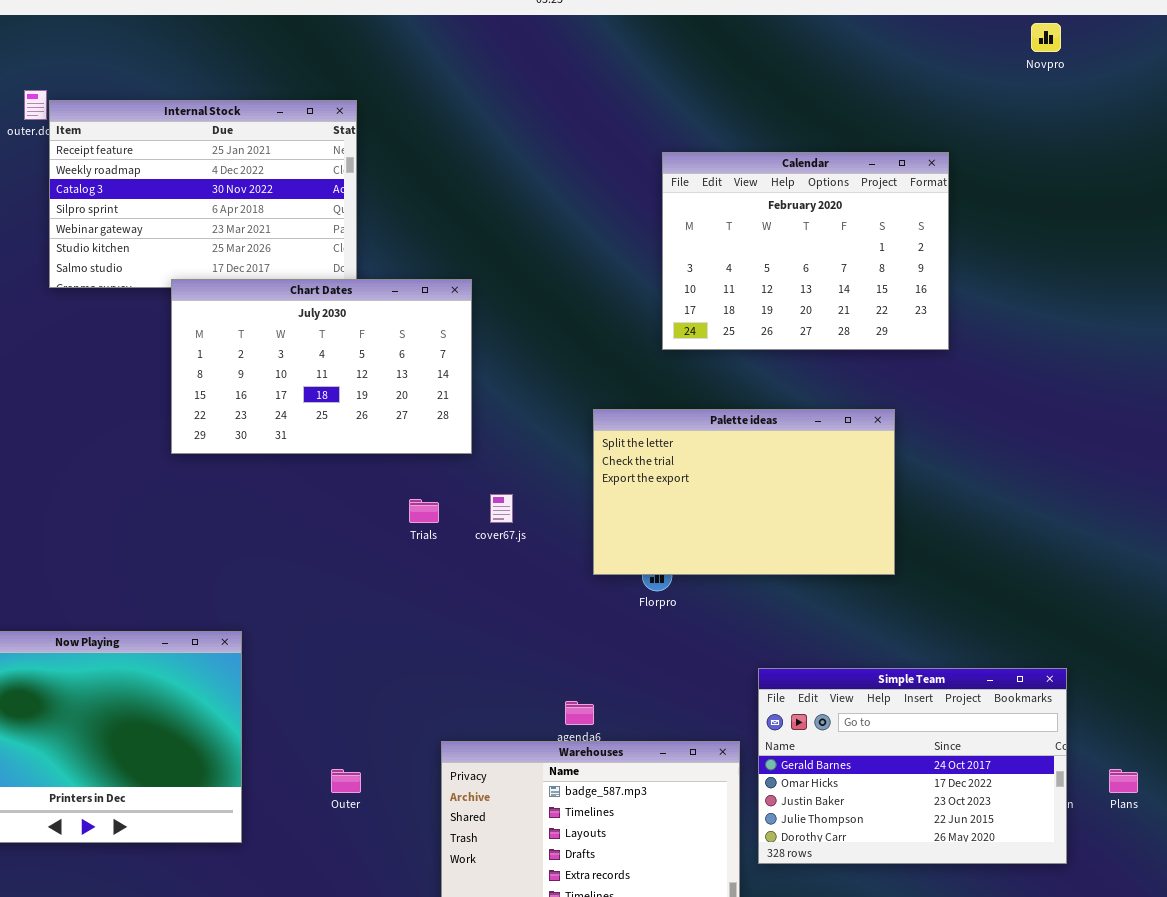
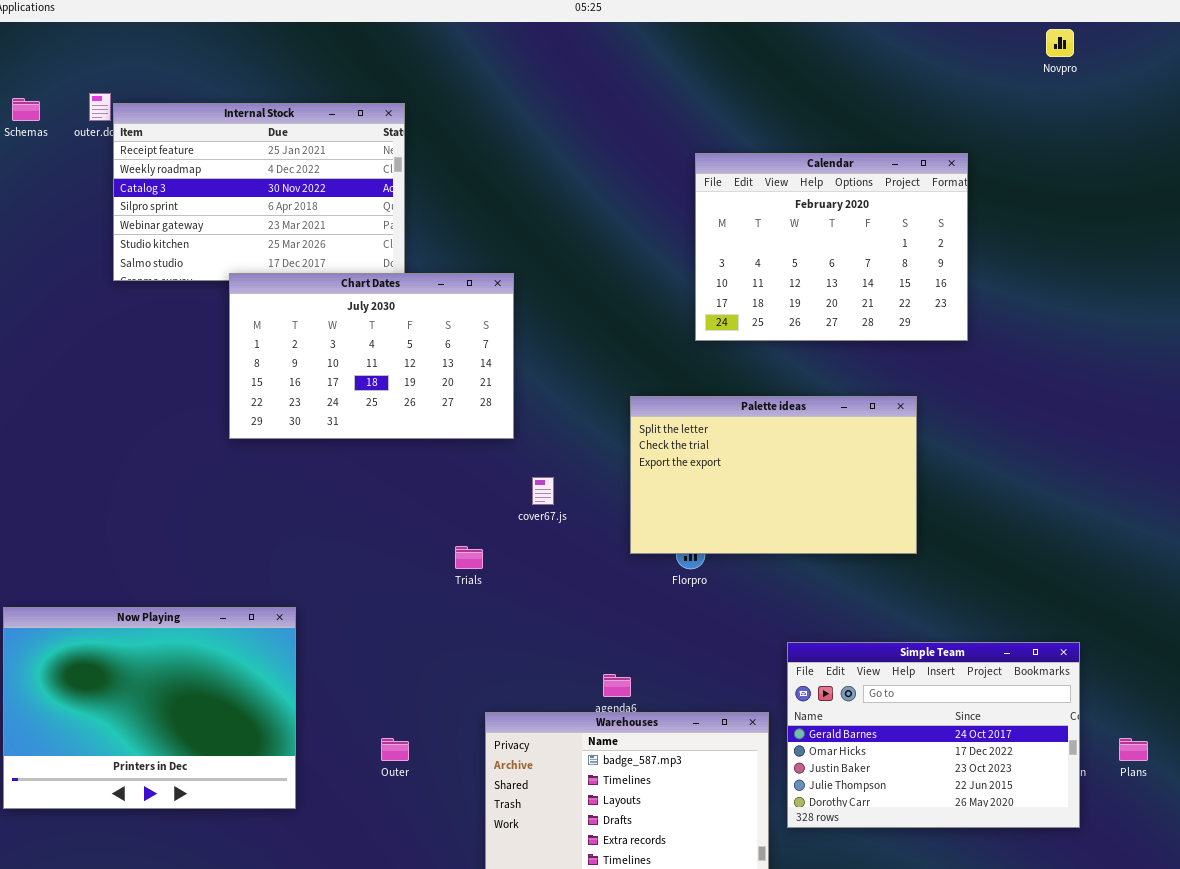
Trials: [409,499,439,523] -> [455,546,483,569], moved

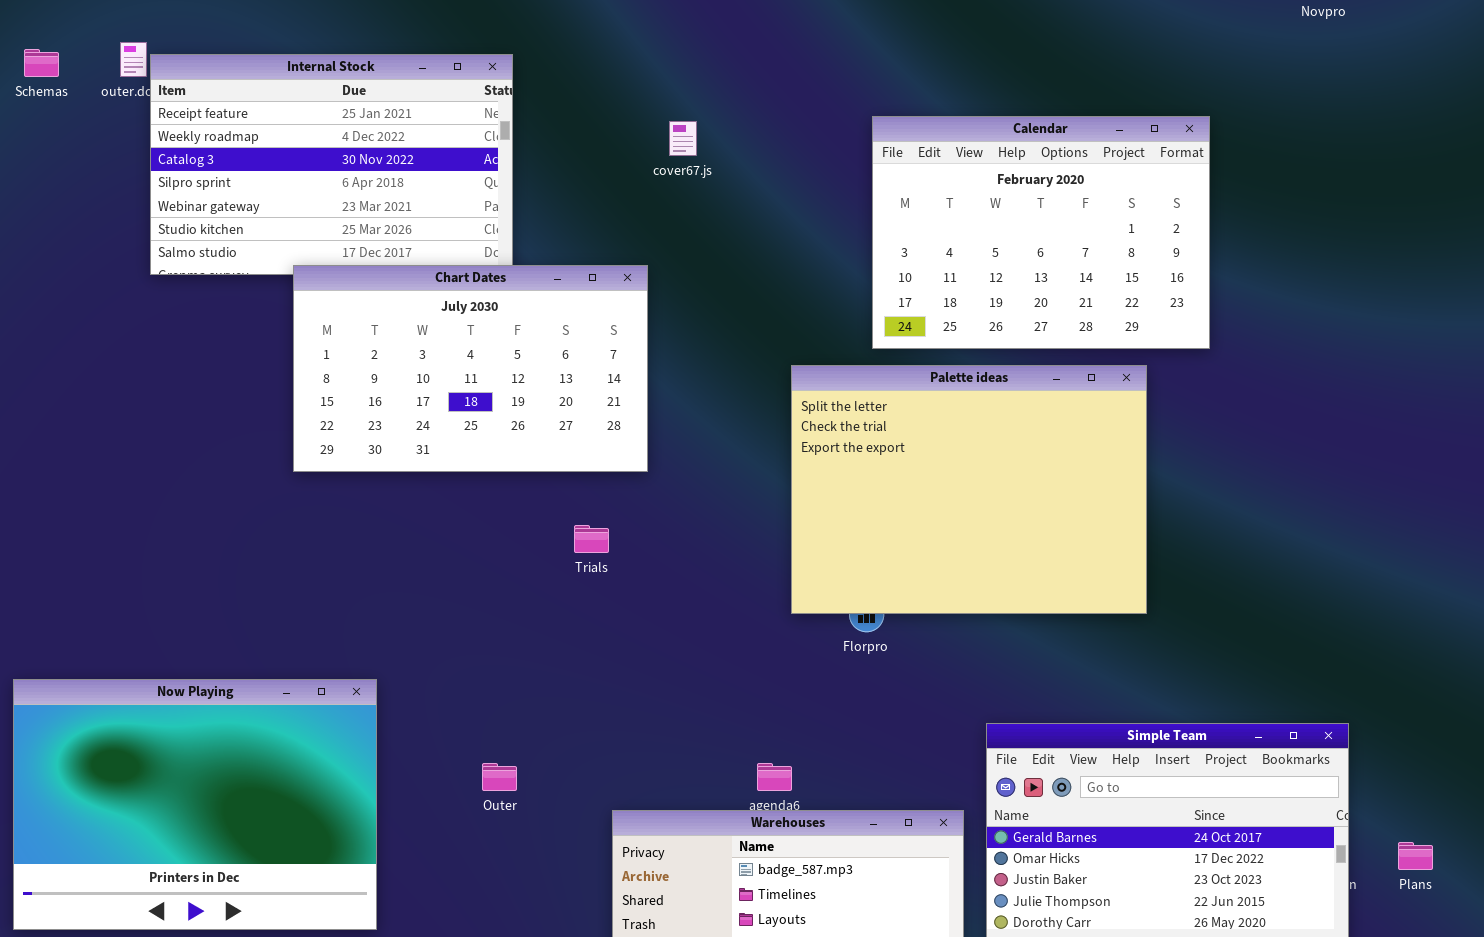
Palette ideas: [630,396,917,554] -> [791,365,1147,614], resized
cover67.js: [532,477,554,505] -> [669,121,697,156], moved
Trials: [455,546,483,569] -> [574,525,609,553], moved
Outer: [381,738,409,761] -> [482,763,517,791], moved

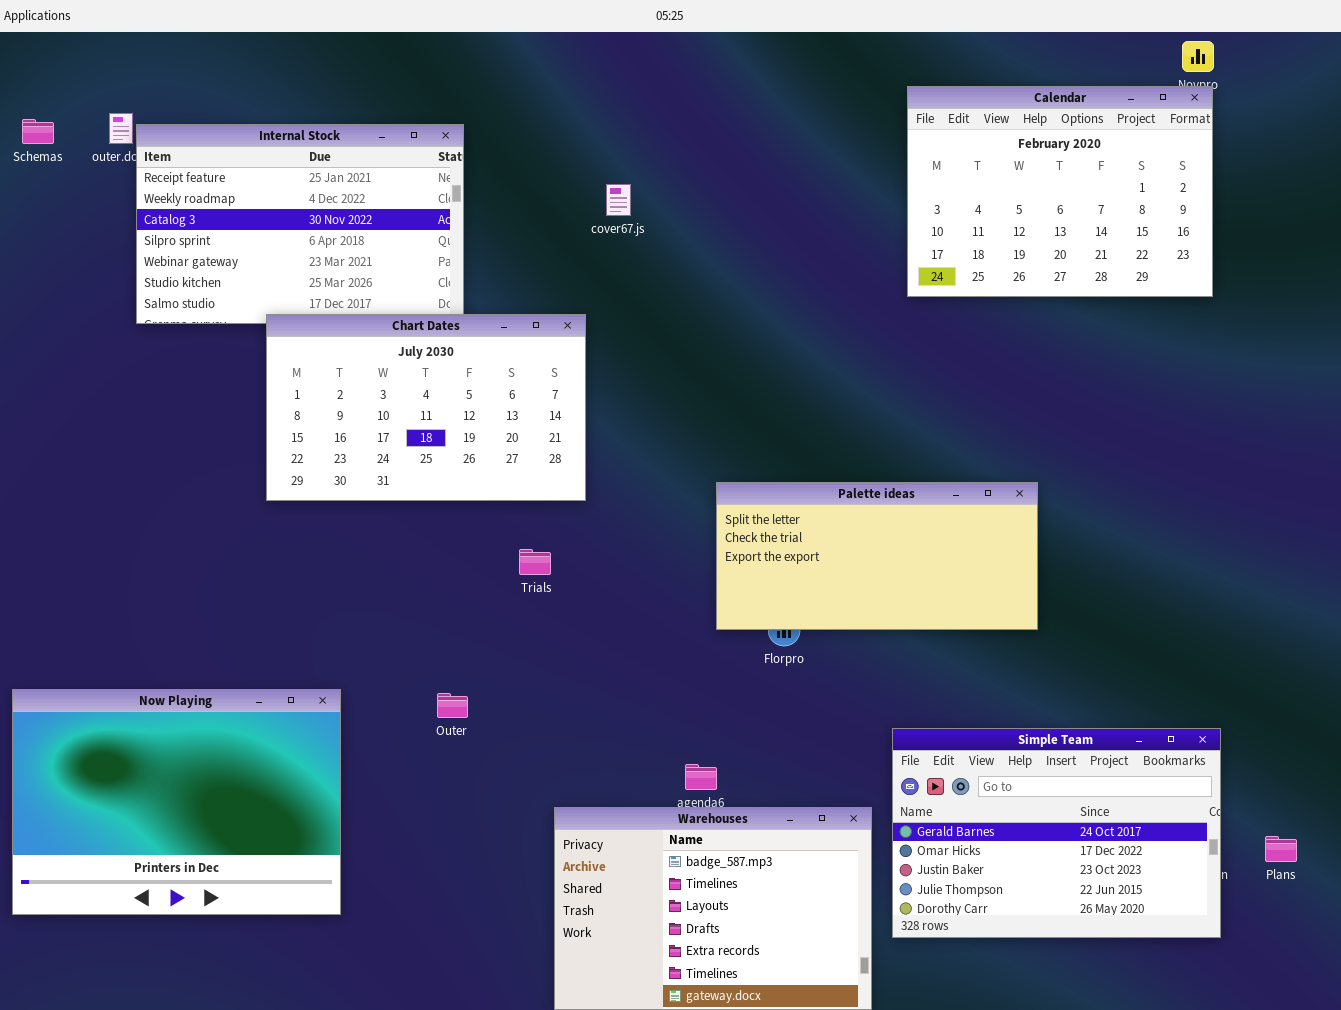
Calendar: [872,116,1210,349] -> [907,86,1213,297], moved
Palette ideas: [791,365,1147,614] -> [716,482,1038,630], resized
Outer: [482,763,517,791] -> [437,693,468,718], moved

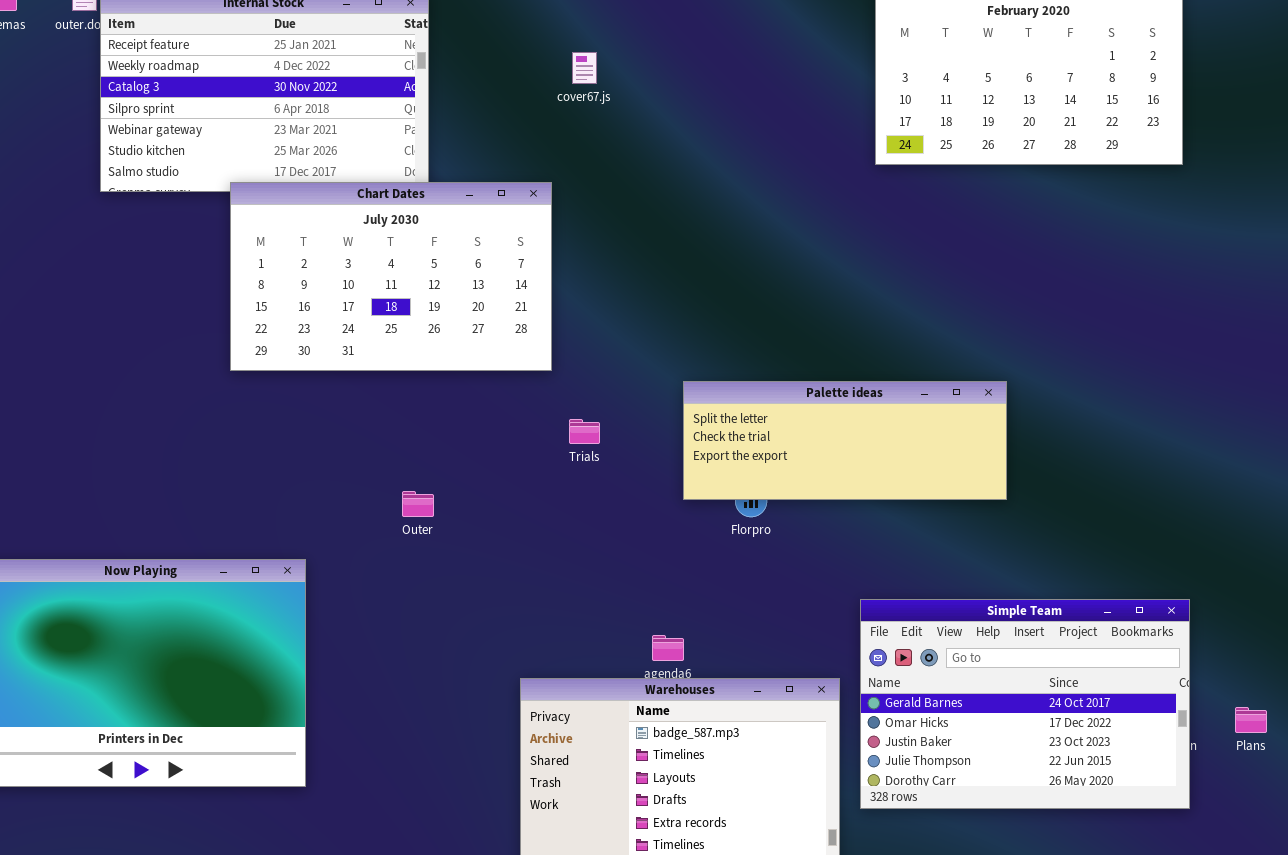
Palette ideas: [716,482,1038,630] -> [683,381,1007,500], resized
Trials: [519,549,551,575] -> [569,419,600,444], moved
Outer: [437,693,468,718] -> [402,491,434,517], moved

